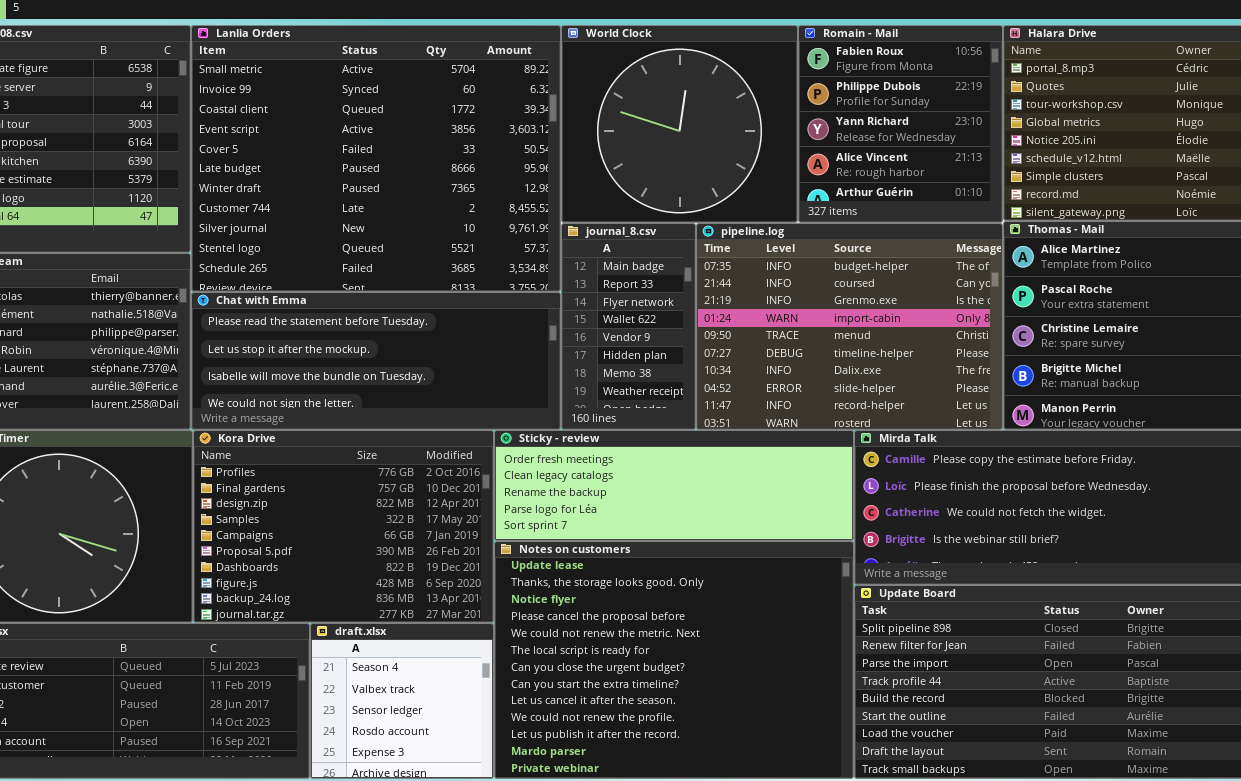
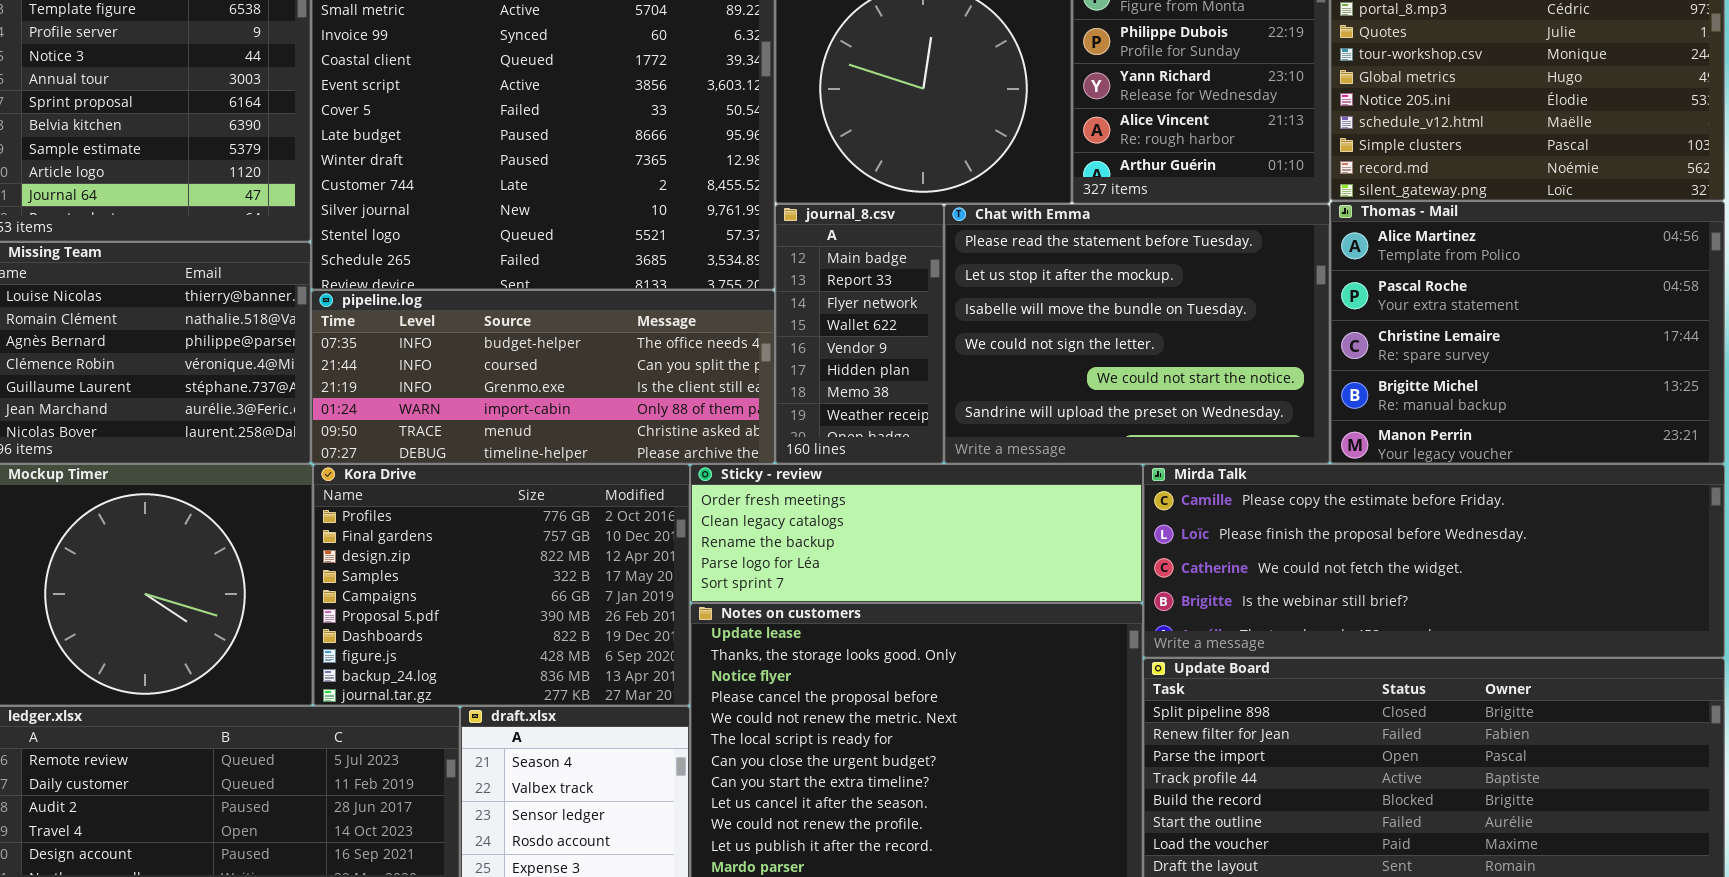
pipeline.log: [696,223,1003,430] -> [311,290,775,464], moved, resized
Chat with Emma: [191,292,561,430] -> [944,204,1330,464], moved, resized

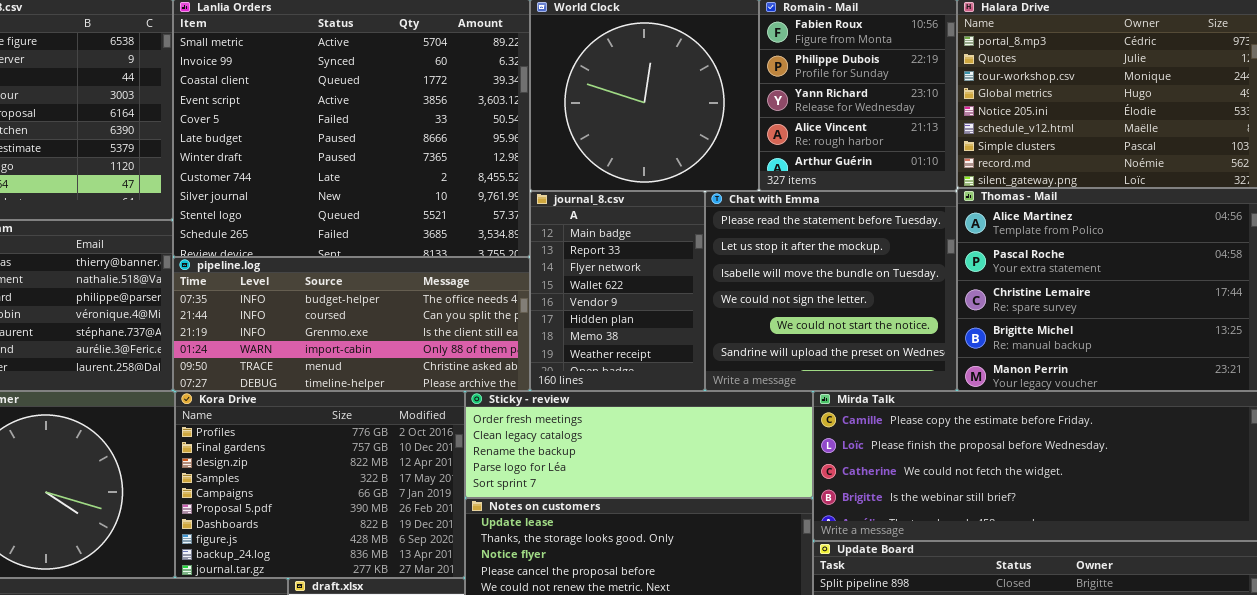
journal_8.csv: [775,204,944,464] -> [530,191,705,391], resized
Chat with Emma: [944,204,1330,464] -> [705,191,957,391], resized

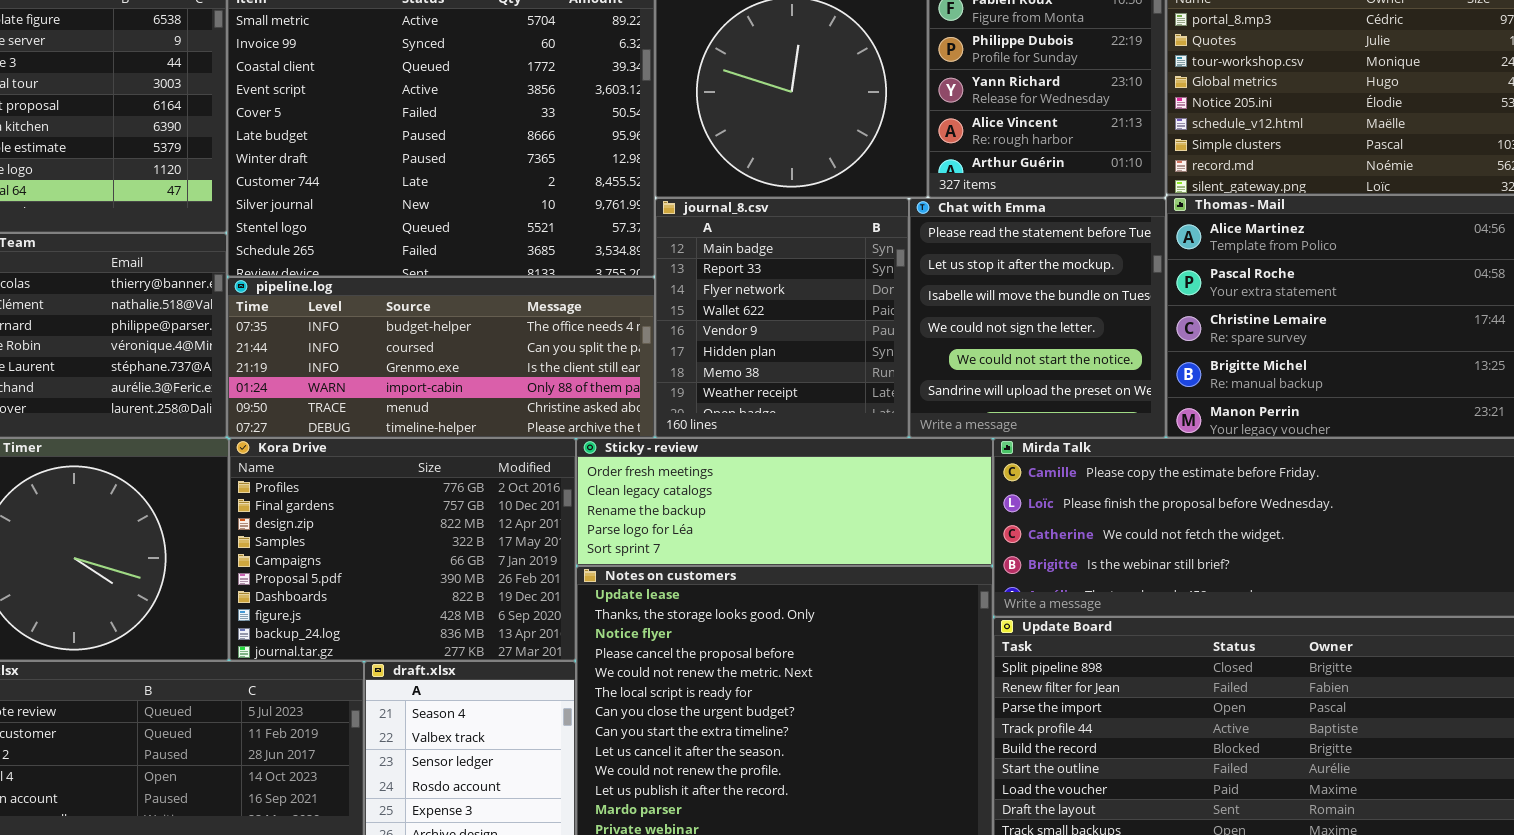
journal_8.csv: [530,191,705,391] -> [655,198,909,438], resized
Chat with Emma: [705,191,957,391] -> [909,198,1166,438], resized

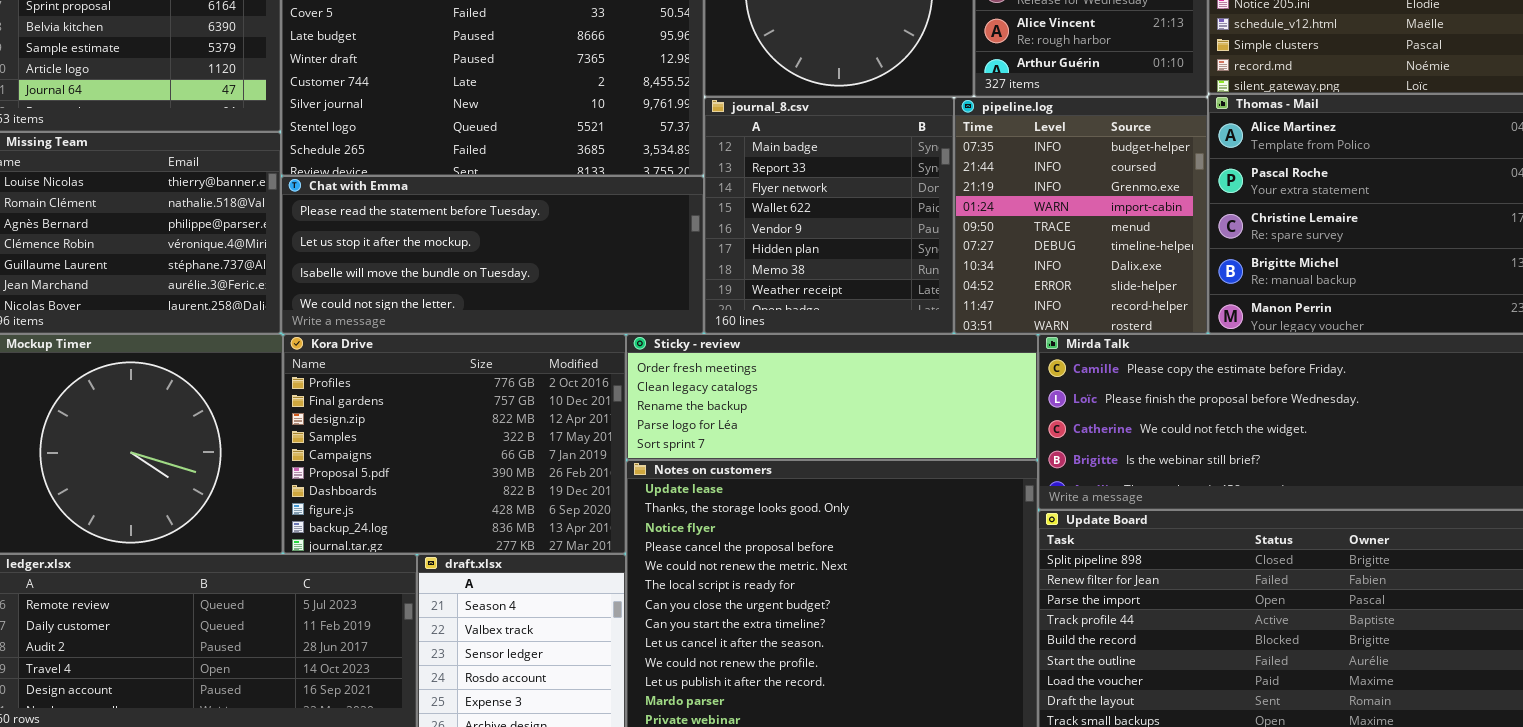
Chat with Emma: [909,198,1166,438] -> [281,176,704,334], moved, resized
pipeline.log: [227,277,655,438] -> [954,97,1208,334], moved, resized

